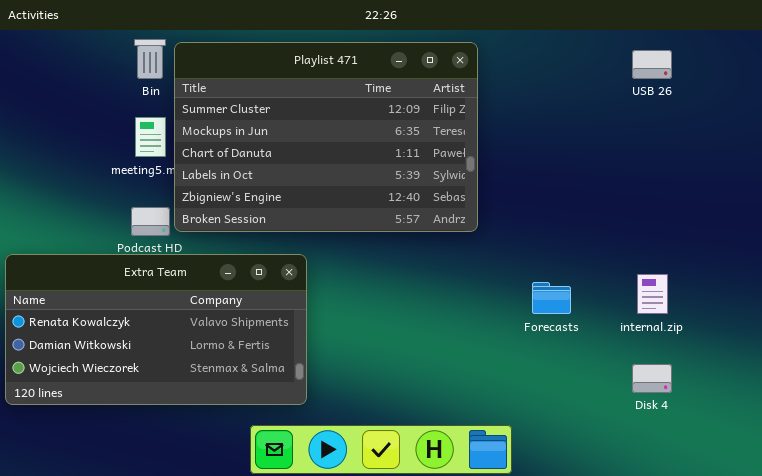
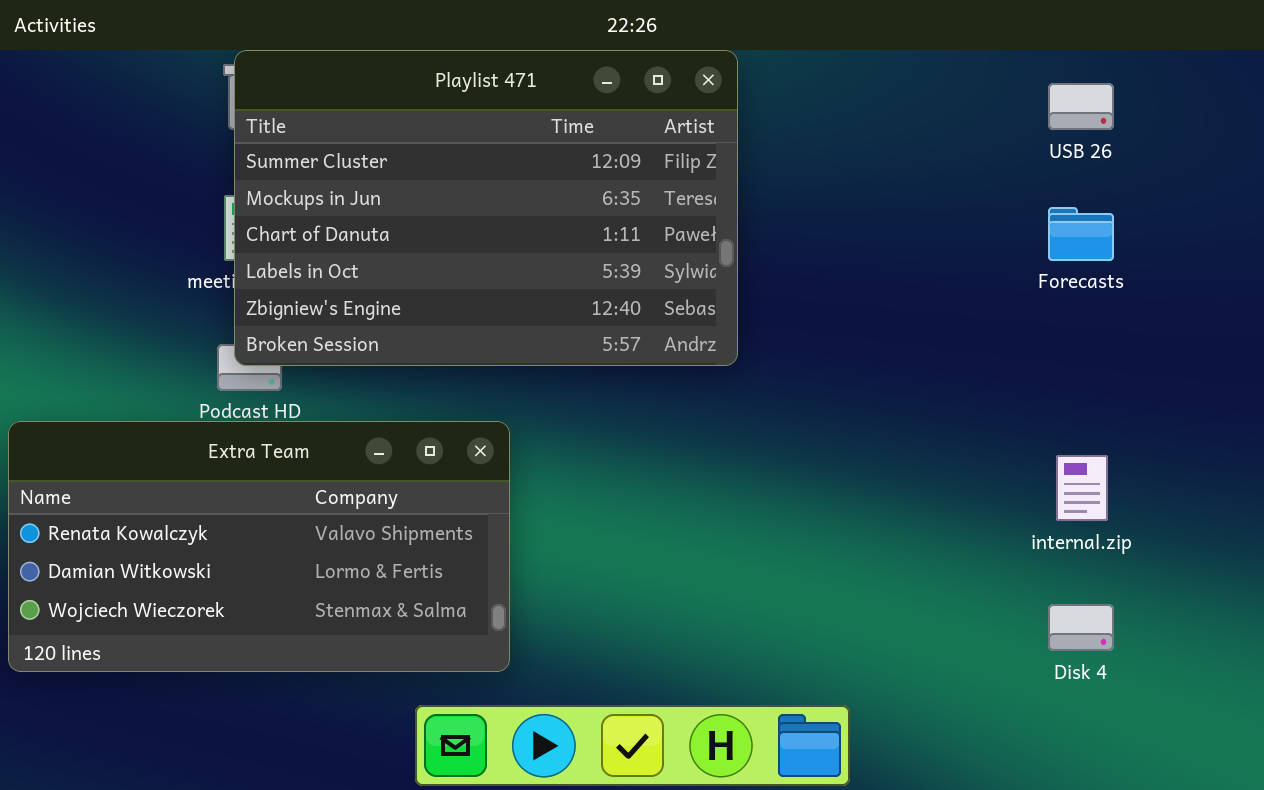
Playlist 471: [174,42,478,232] -> [234,50,738,366], moved
Forecasts: [532,282,571,314] -> [1048,207,1114,261], moved

